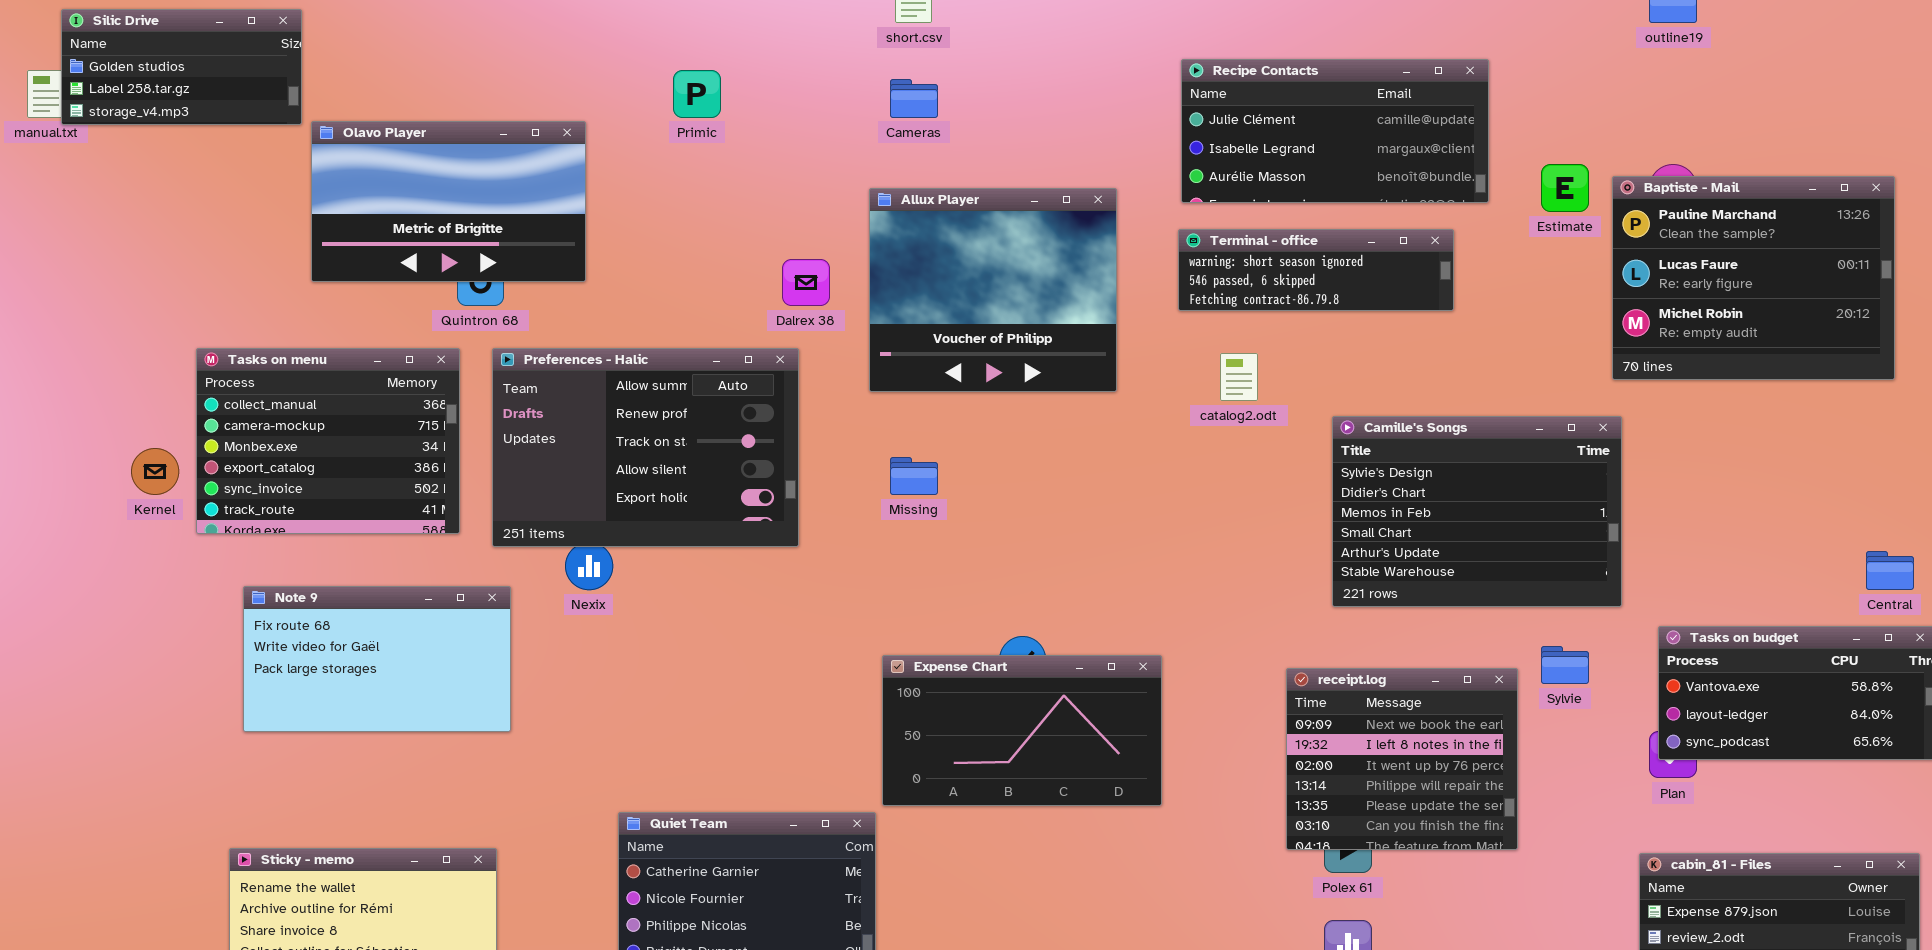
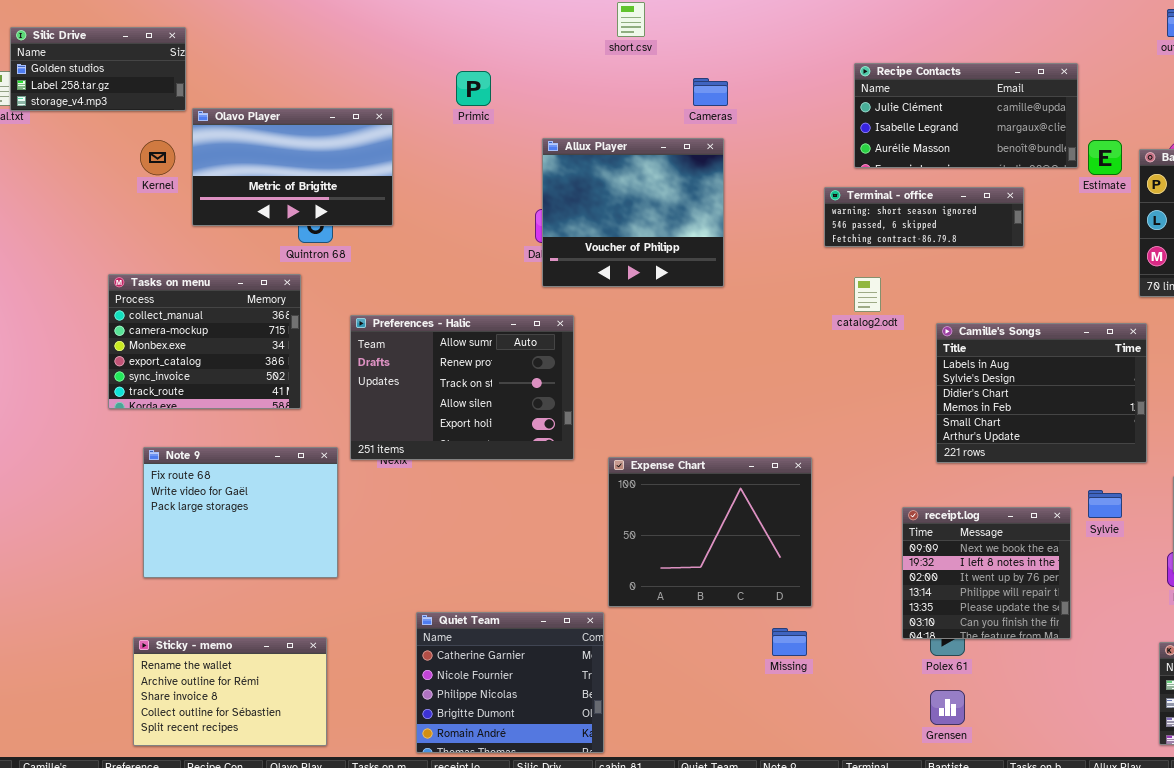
Recipe Contacts: [1181,59,1489,203] -> [854,63,1078,168], moved
Cameras: [890,79,938,118] -> [693,78,728,106], moved
Allux Player: [869,188,1117,392] -> [542,138,724,287], moved
Preferences - Halic: [492,348,799,547] -> [350,315,574,460], moved
Camille's Songs: [1332,416,1622,607] -> [936,323,1147,463], scrolled up 1 row
Kernel: [131,448,179,495] -> [140,140,175,175], moved
Missing: [890,457,938,495] -> [772,628,807,656], moved
Note 9: [243,586,511,732] -> [143,447,338,578], resized
Expense Chart: [882,655,1162,806] -> [608,457,812,607], resized

